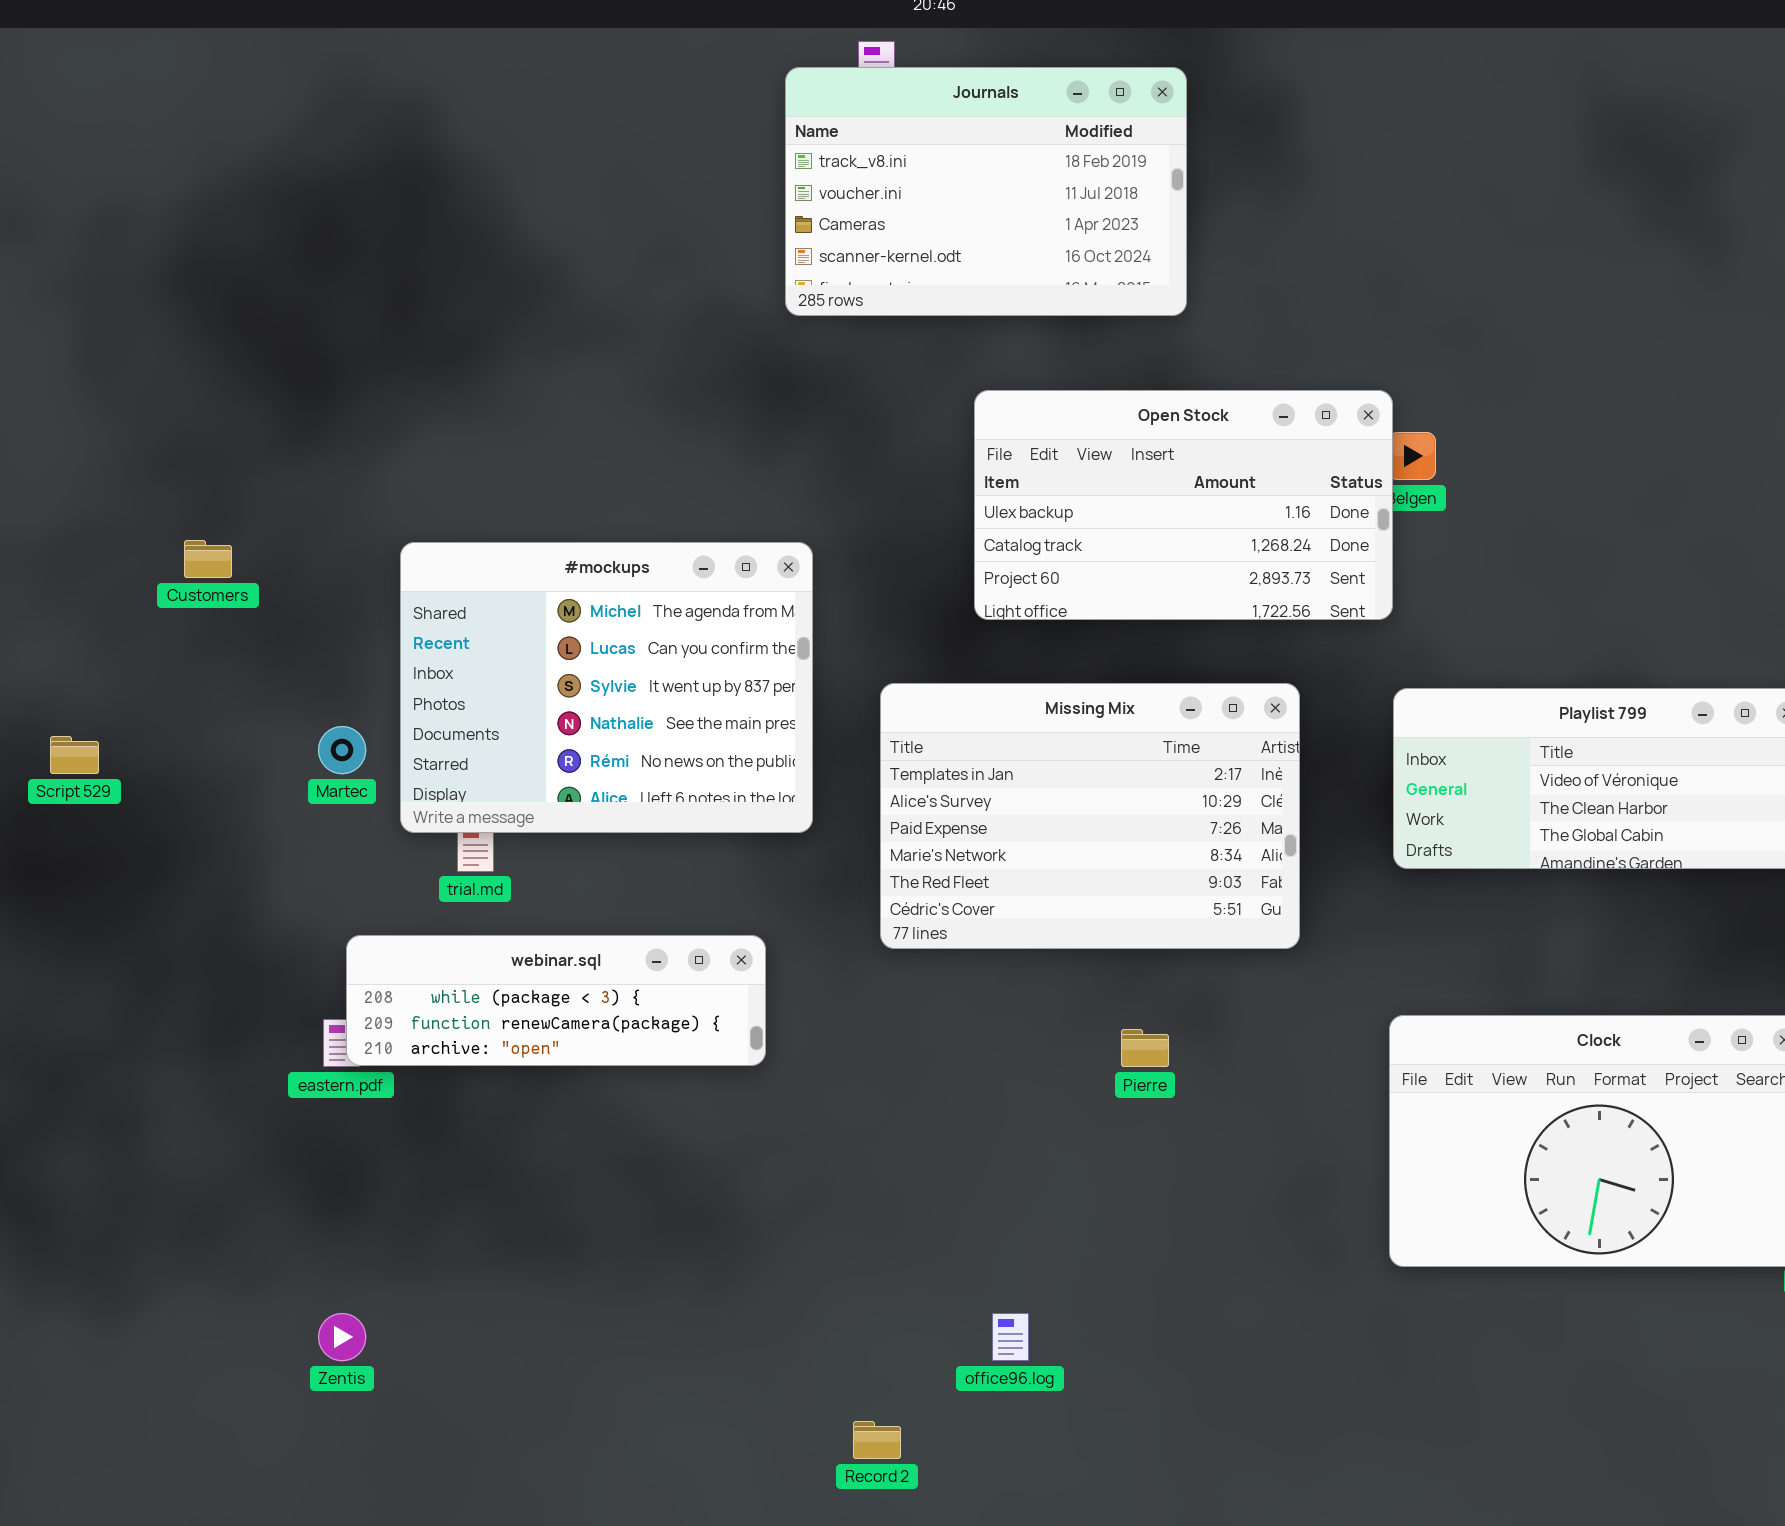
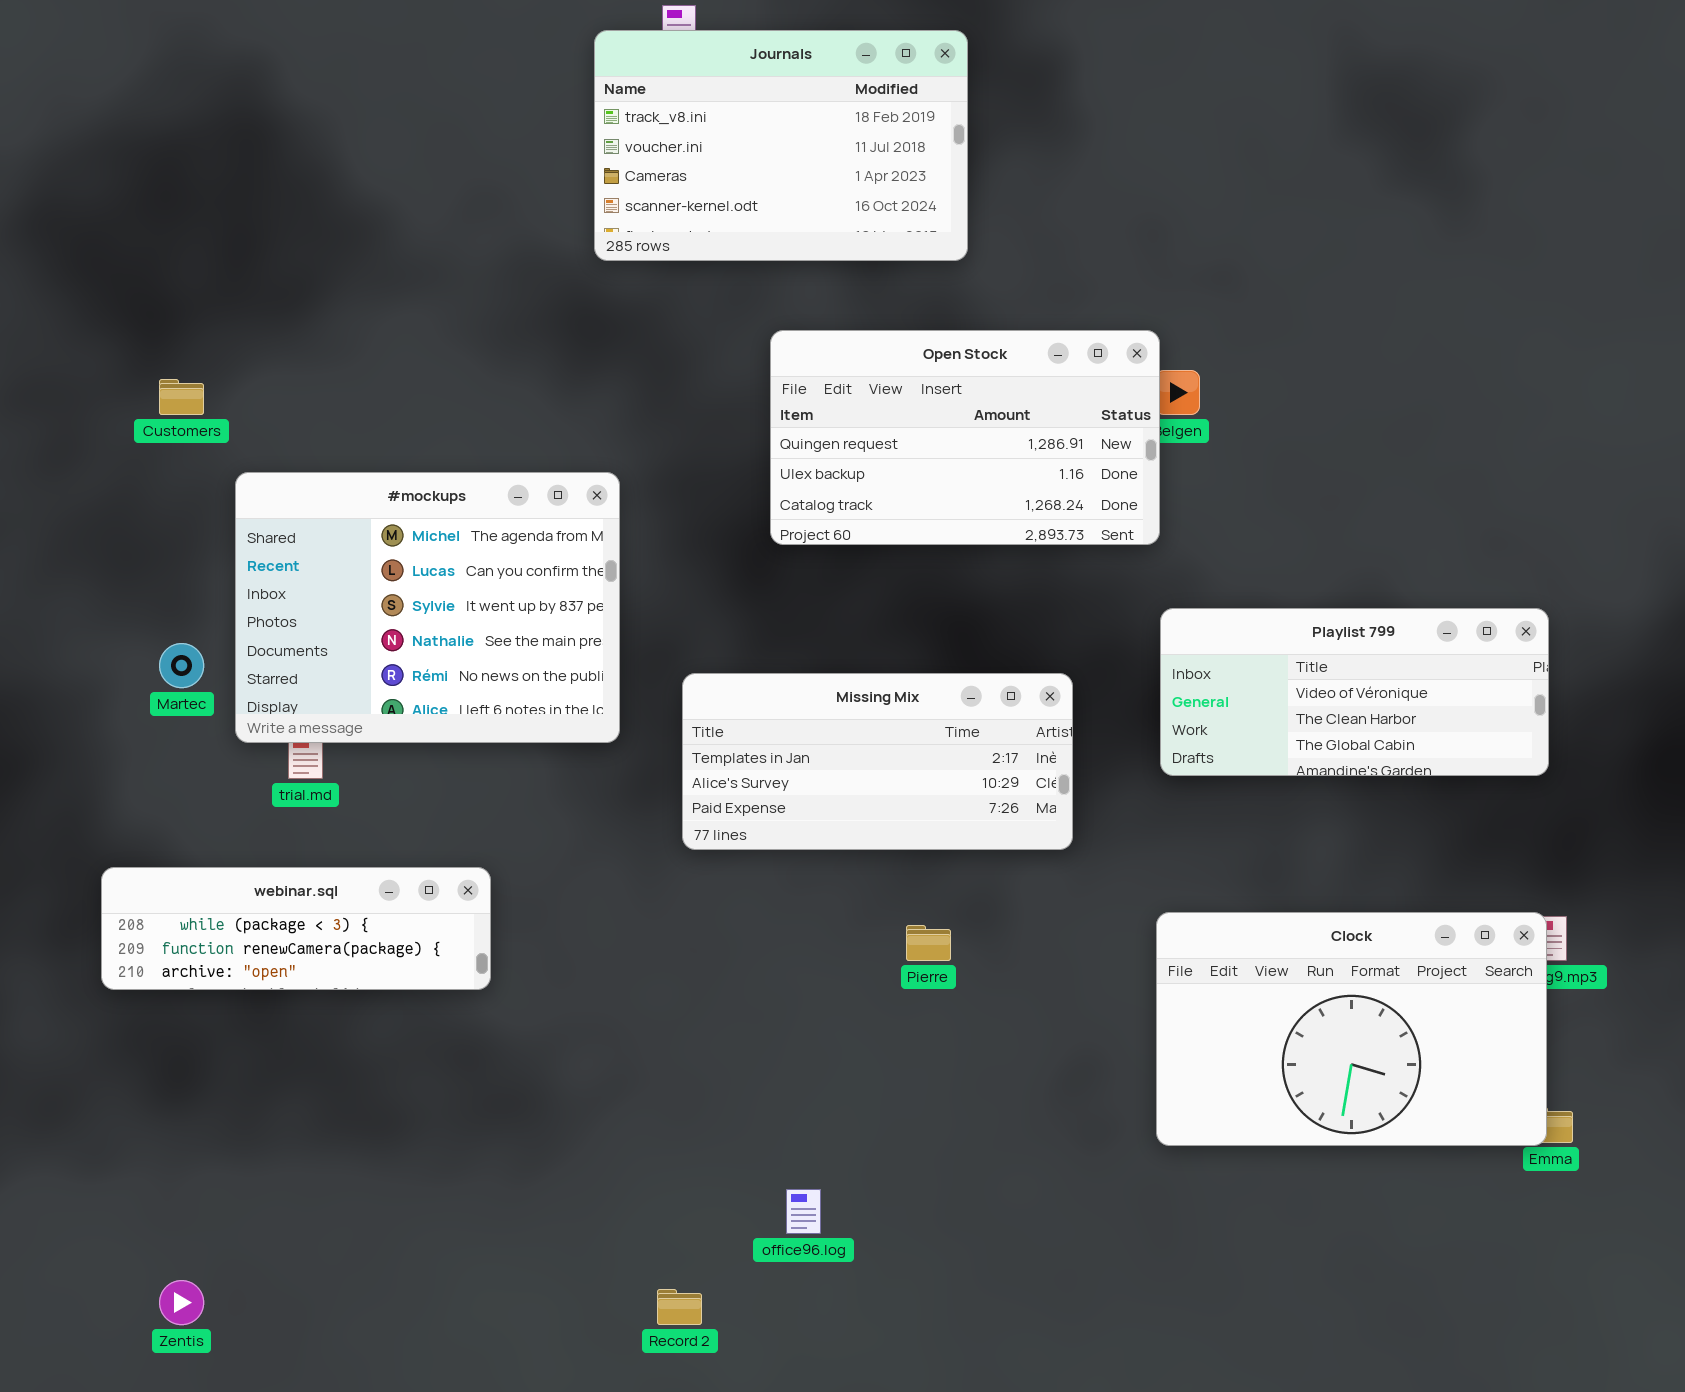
Open Stock: [974,390,1393,620] -> [770,330,1160,545], scrolled up 1 row
Customers: [184,540,232,578] -> [159,379,204,415], moved
Missing Mix: [880,683,1300,949] -> [682,673,1073,850], resized
webinar.sql: [346,935,766,1066] -> [101,867,491,990], moved
Zentis: [318,1313,366,1361] -> [159,1280,204,1325], moved

